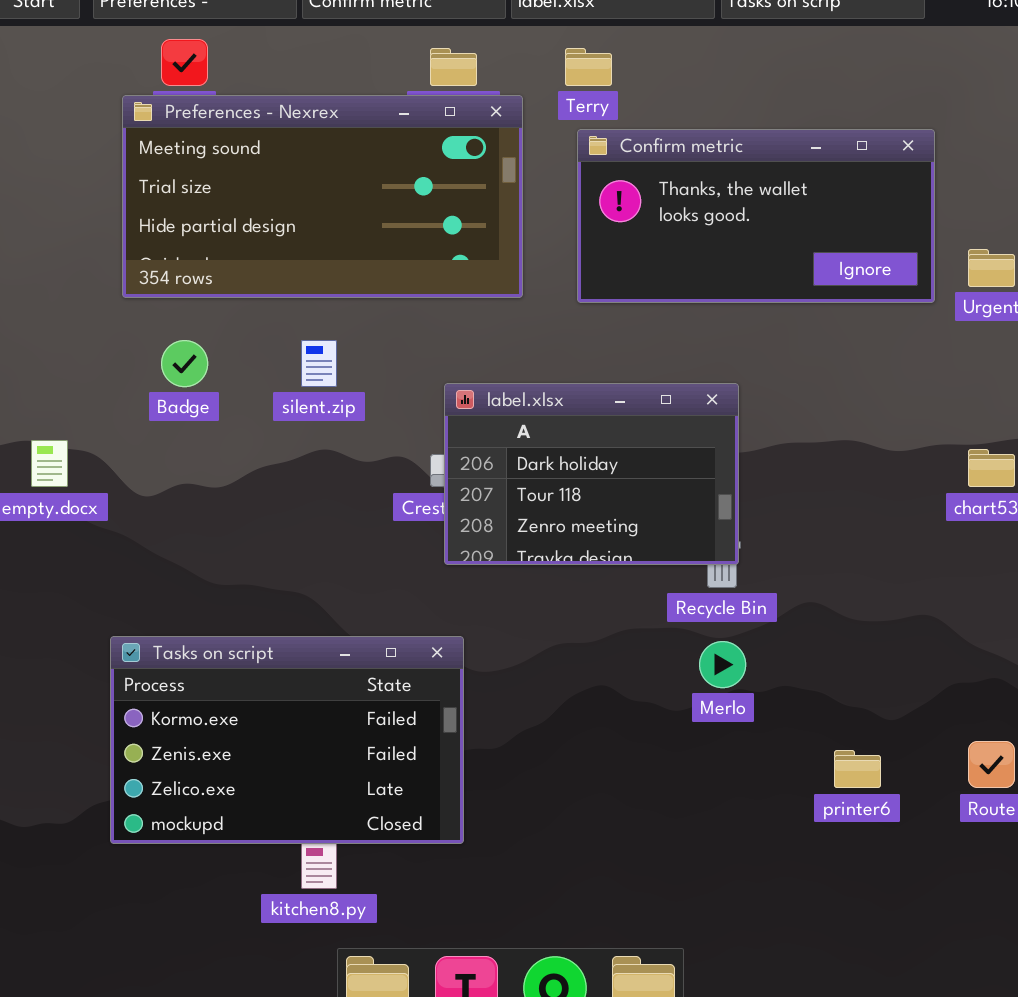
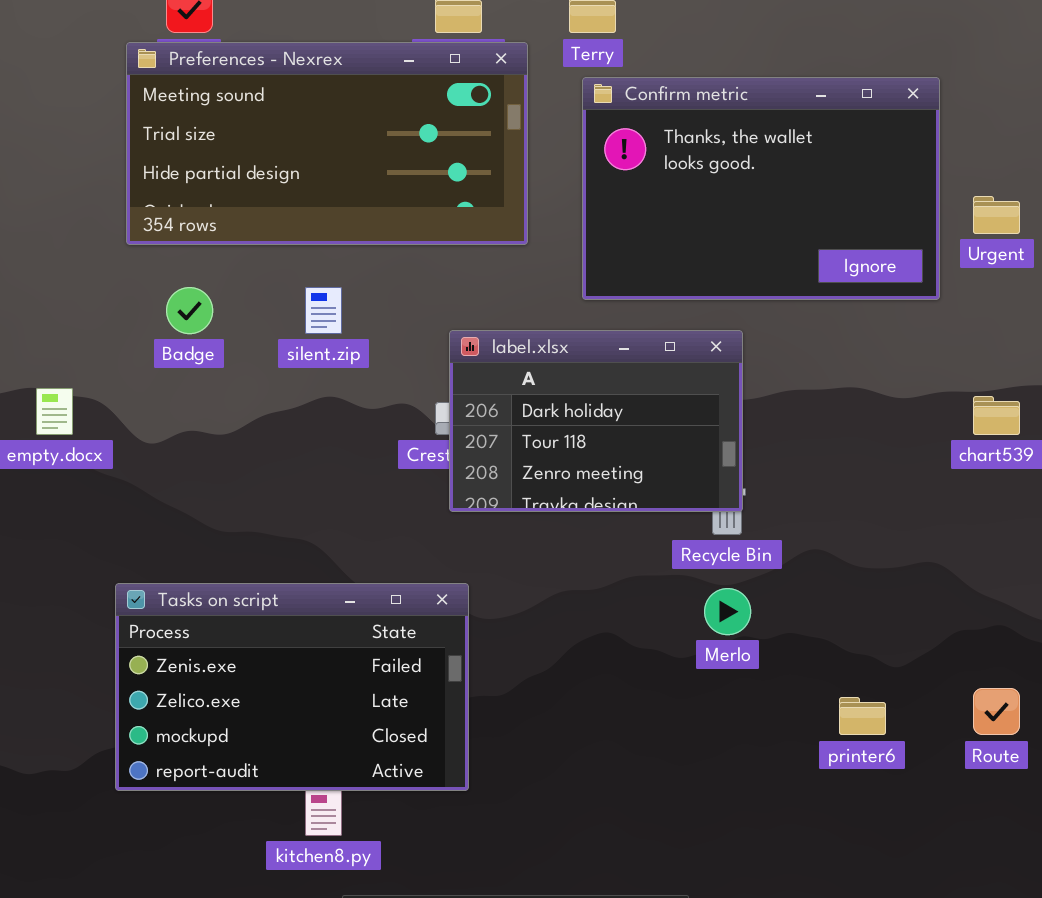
Confirm metric: [577,129,935,303] -> [582,77,940,300], resized
Tasks on script: [110,636,464,844] -> [115,583,469,791], scrolled down 1 row

